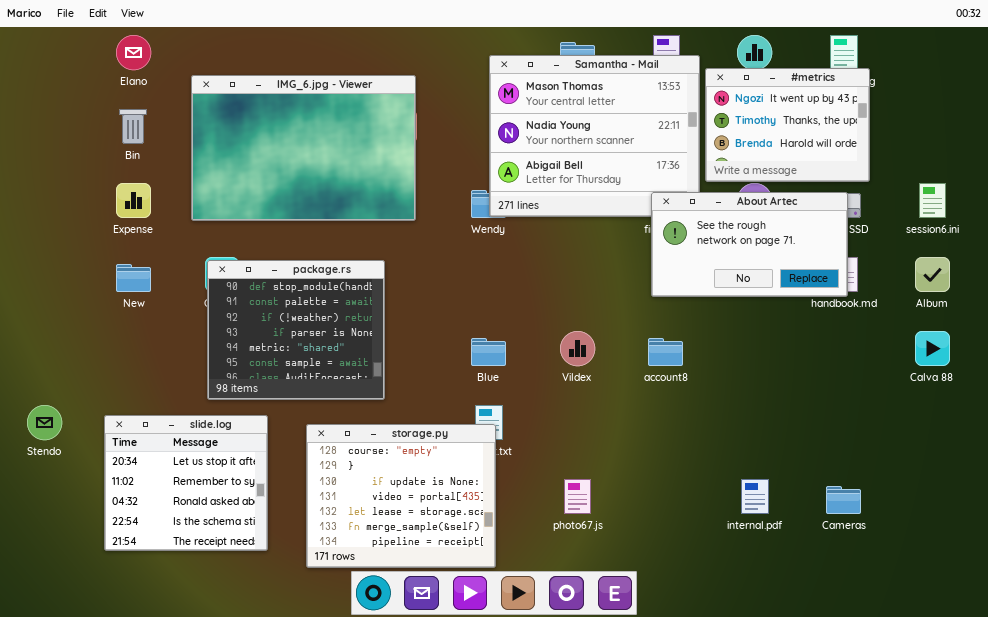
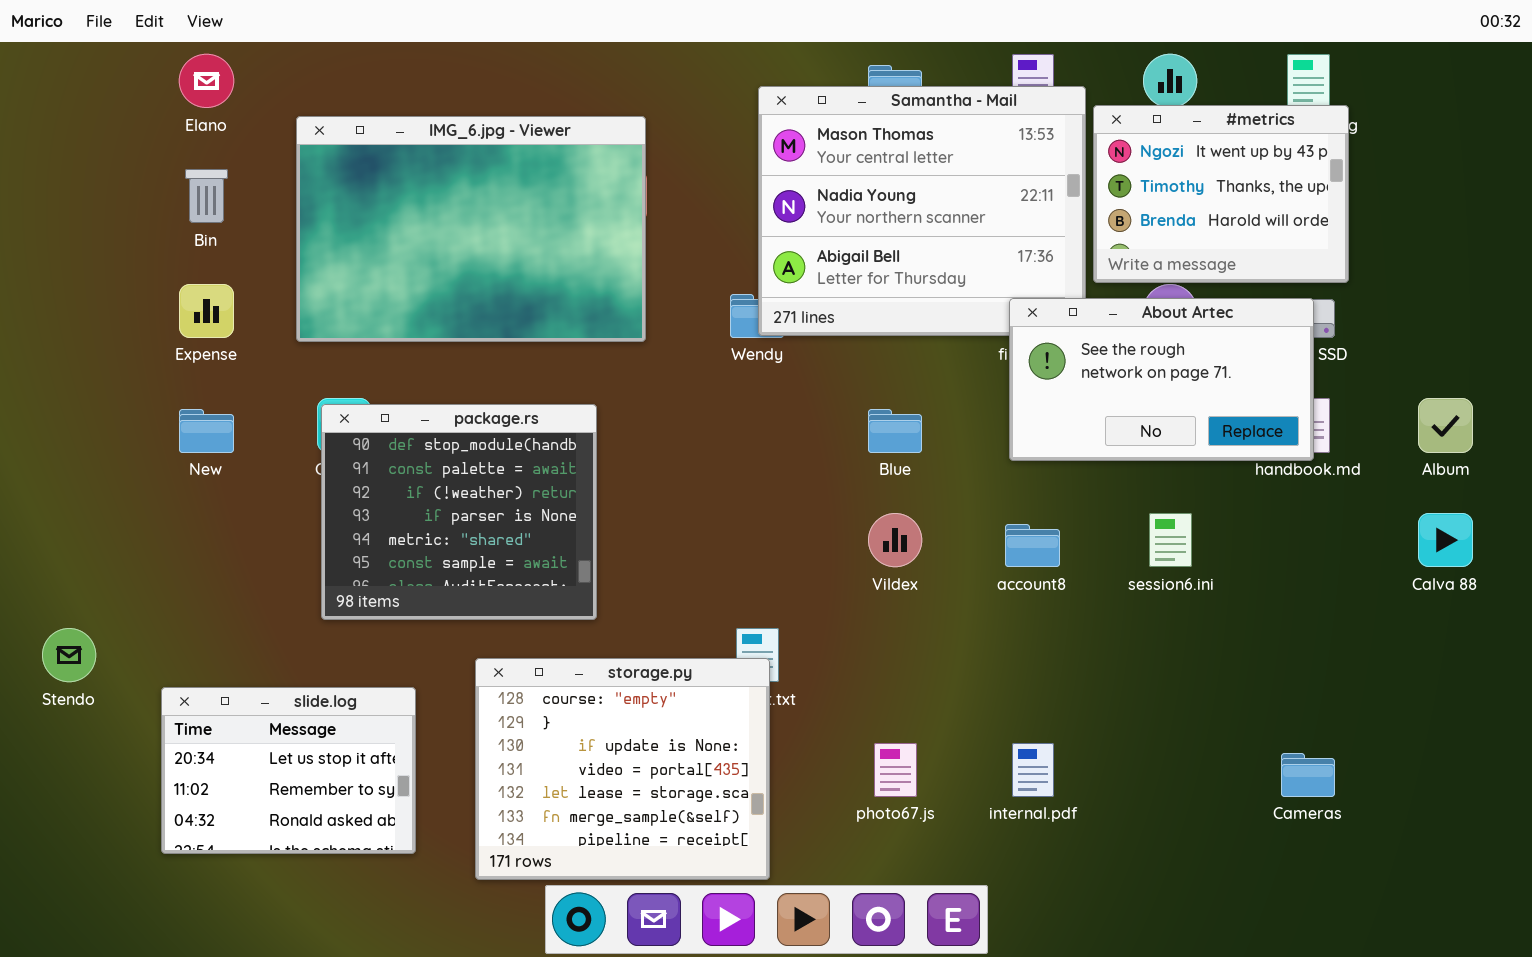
session6.ini: [919,183,946,218] -> [1149,513,1192,567], moved
Blue: [471,338,506,366] -> [868,409,922,453], moved
slide.log: [104,415,268,551] -> [161,687,416,854], resized
internal.pdf: [741,479,769,514] -> [1012,743,1054,797], moved

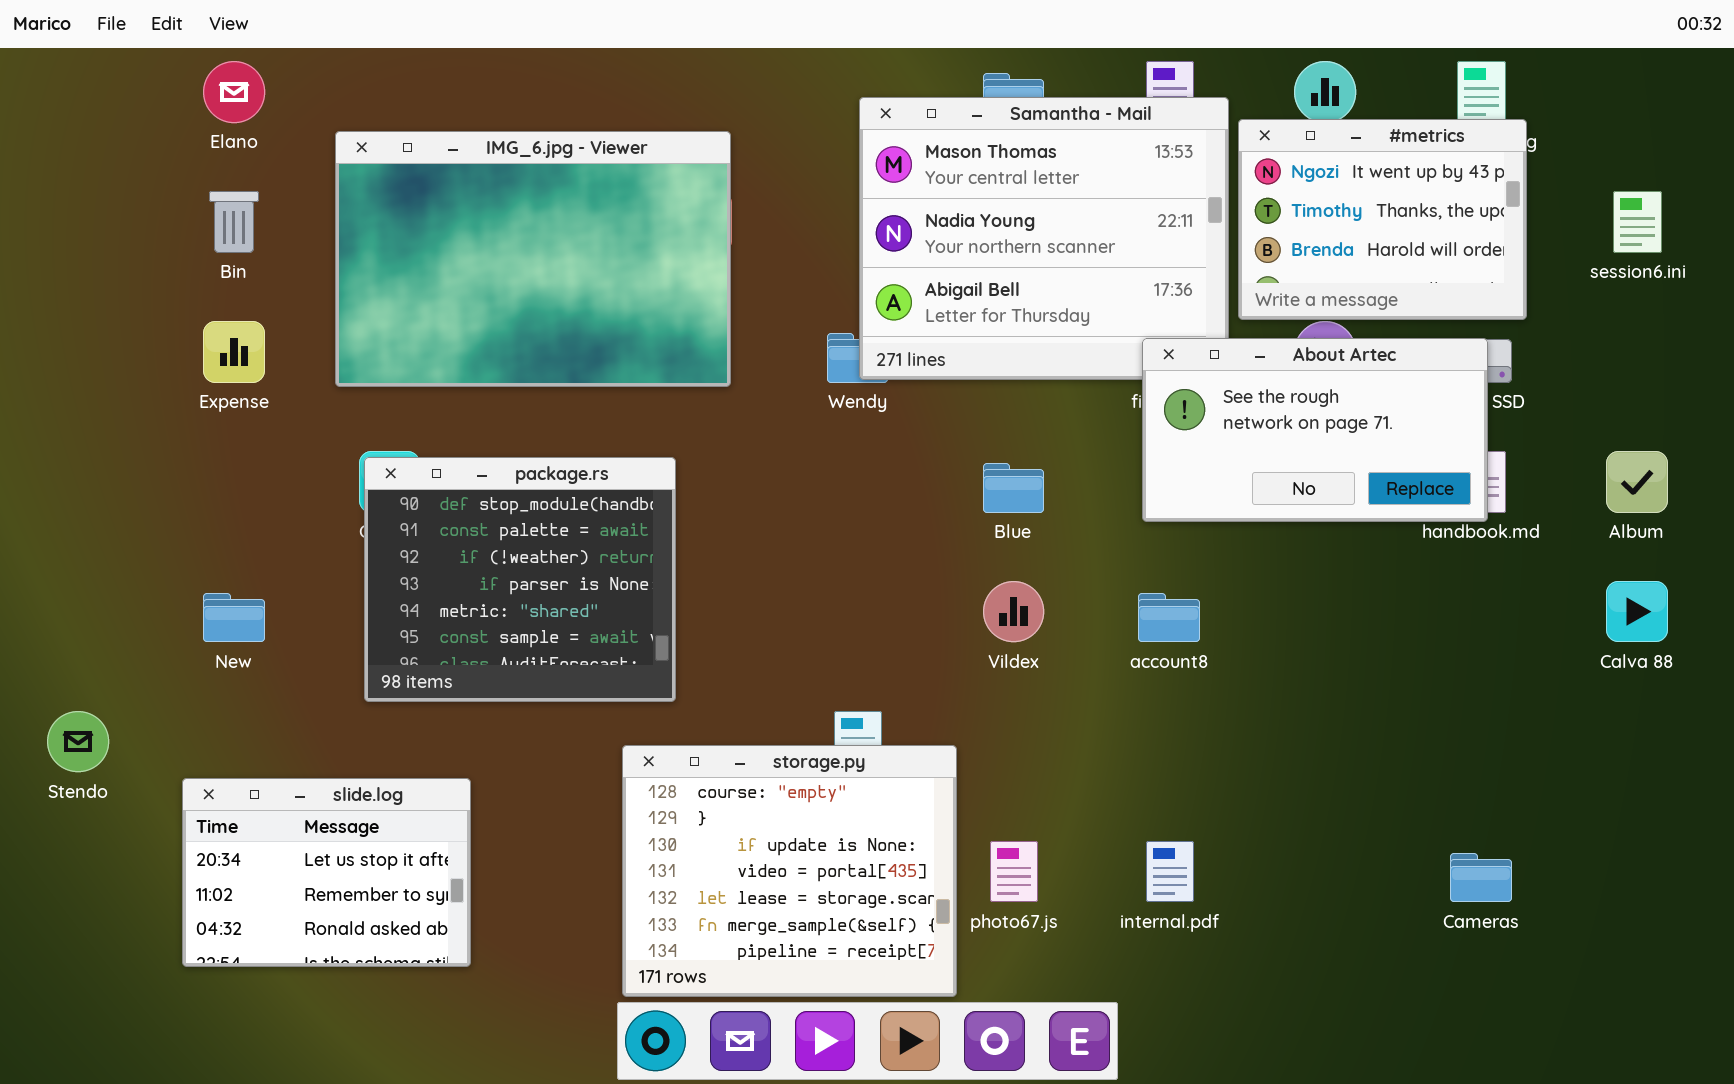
New: [179,409,234,453] -> [203,593,265,642], moved
session6.ini: [1149,513,1192,567] -> [1613,191,1662,253], moved
storage.py: [475,658,770,880] -> [622,745,957,997], moved

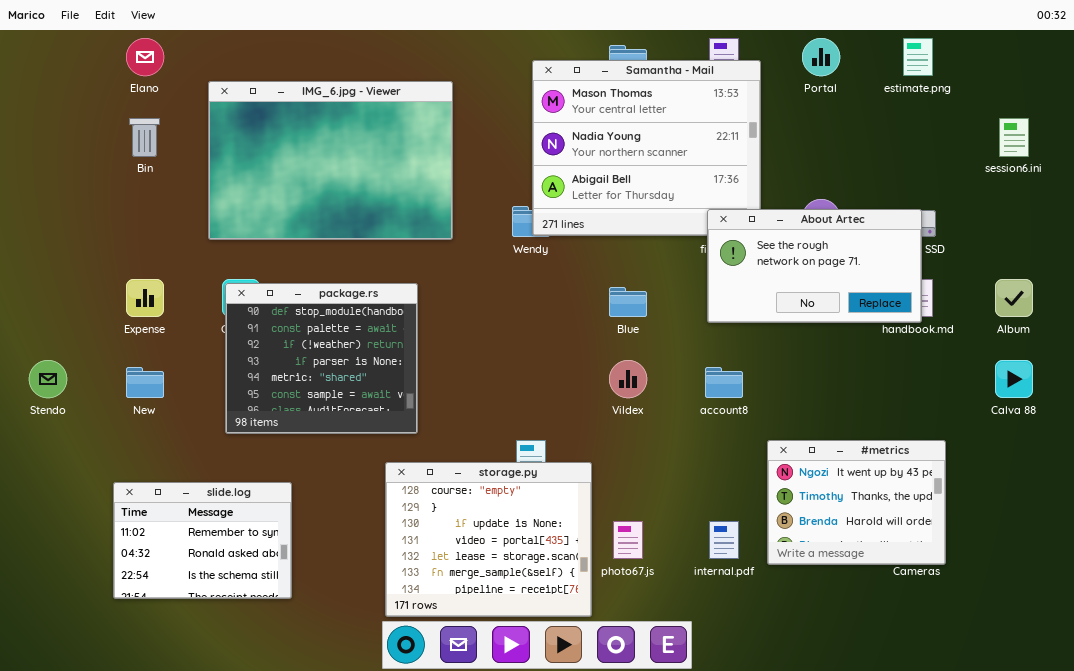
#metrics: [1238,119,1527,320] -> [767,440,946,565], moved
Expense: [203,321,265,383] -> [126,279,164,317], moved
Stendo: [47,711,109,772] -> [29,360,67,398], moved
slide.log: [182,778,471,967] -> [113,482,292,599], scrolled down 1 row

